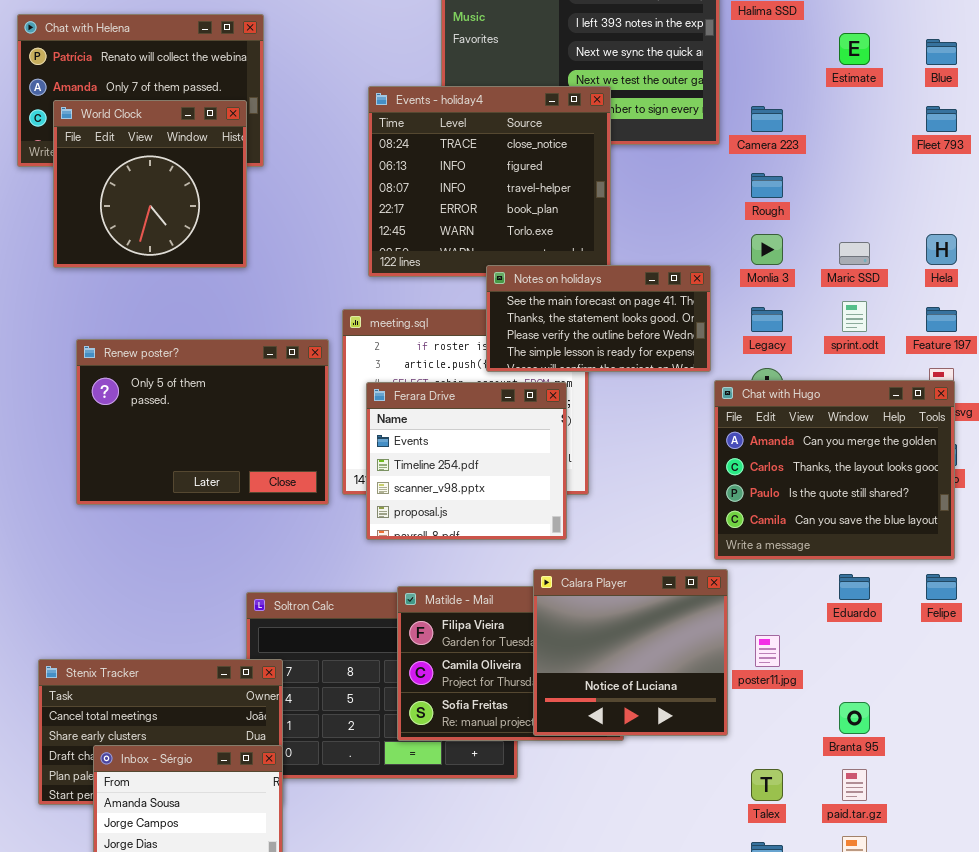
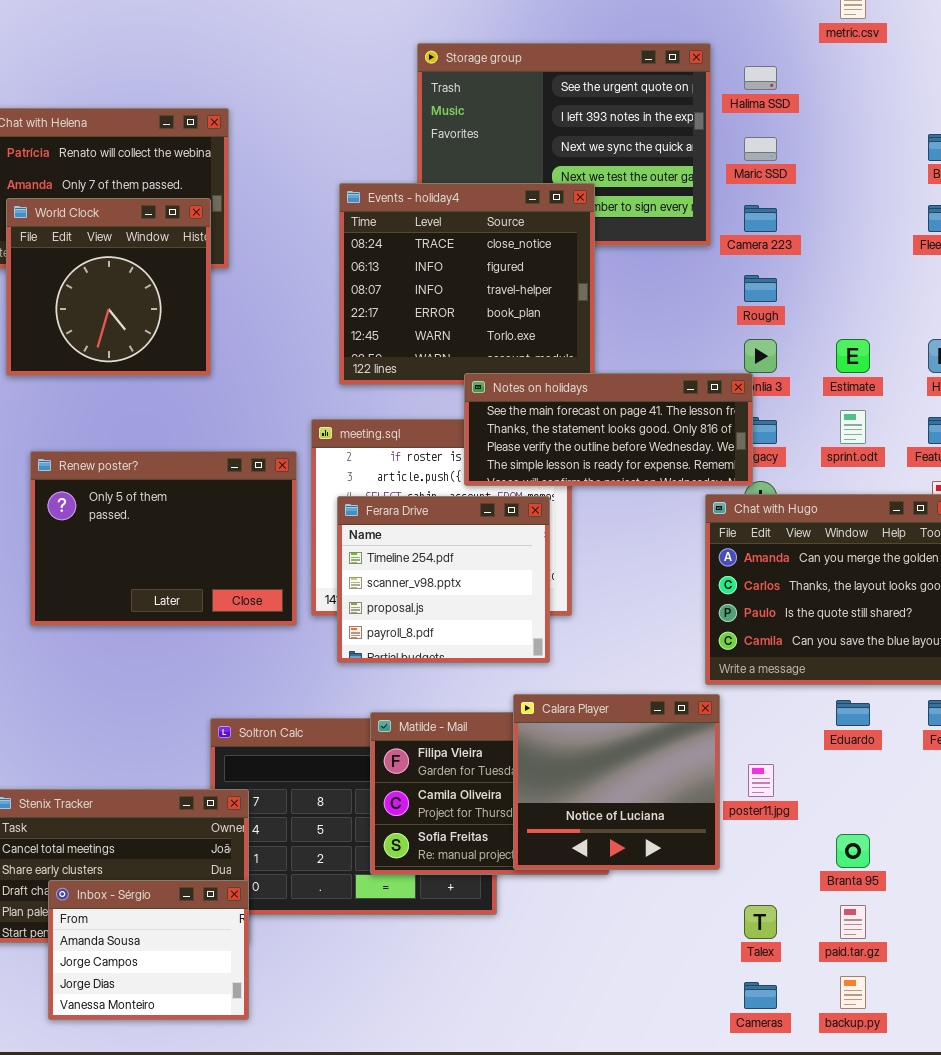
Estimate: [839,33,870,65] -> [836,339,870,373], moved
Maric SSD: [839,242,870,265] -> [744,137,777,161], moved
Notes on holidays: [486,265,711,372] -> [464,373,753,486], resized
Ferara Drive: [366,382,567,540] -> [337,496,550,663], scrolled down 1 row

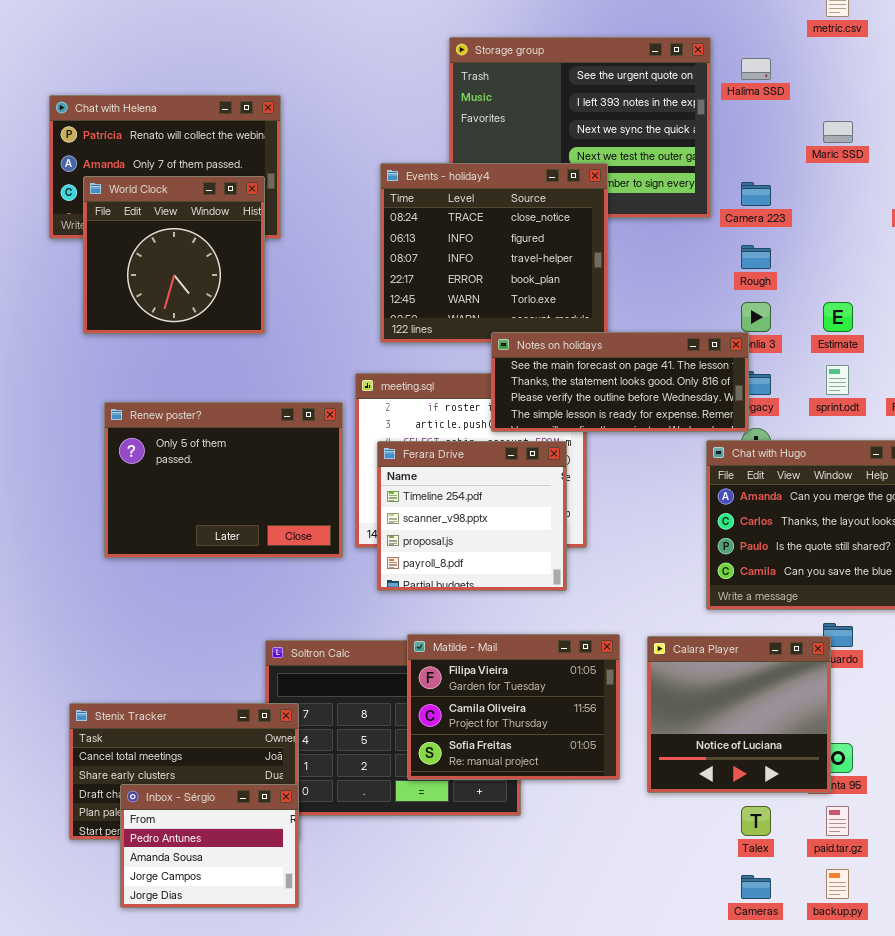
Maric SSD: [744,137,777,161] -> [823,121,853,143], moved
Calara Player: [513,694,720,870] -> [647,636,831,793], moved
Inbox - Sérgio: [48,880,249,1020] -> [120,784,299,908], scrolled up 1 row

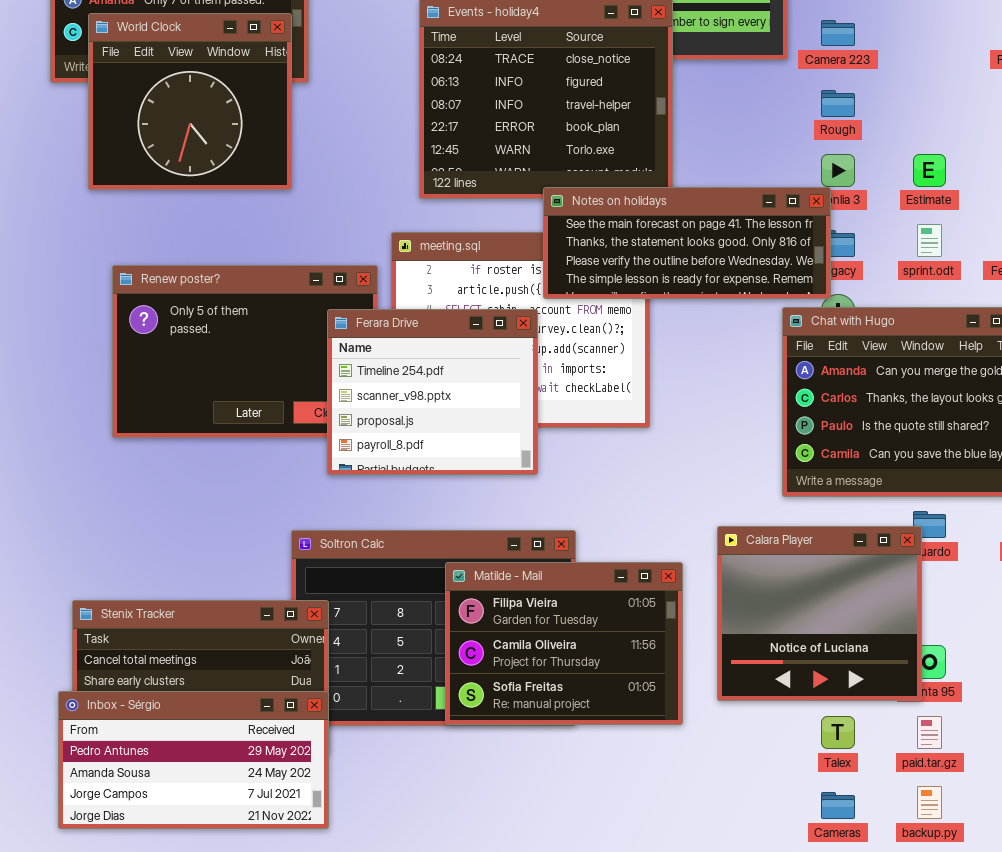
Ferara Drive: [377,441,567,591] -> [327,309,538,475], moved
Matilde - Mail: [407,634,620,780] -> [445,562,683,725], moved
Inbox - Sérgio: [120,784,299,908] -> [58,691,329,829], resized

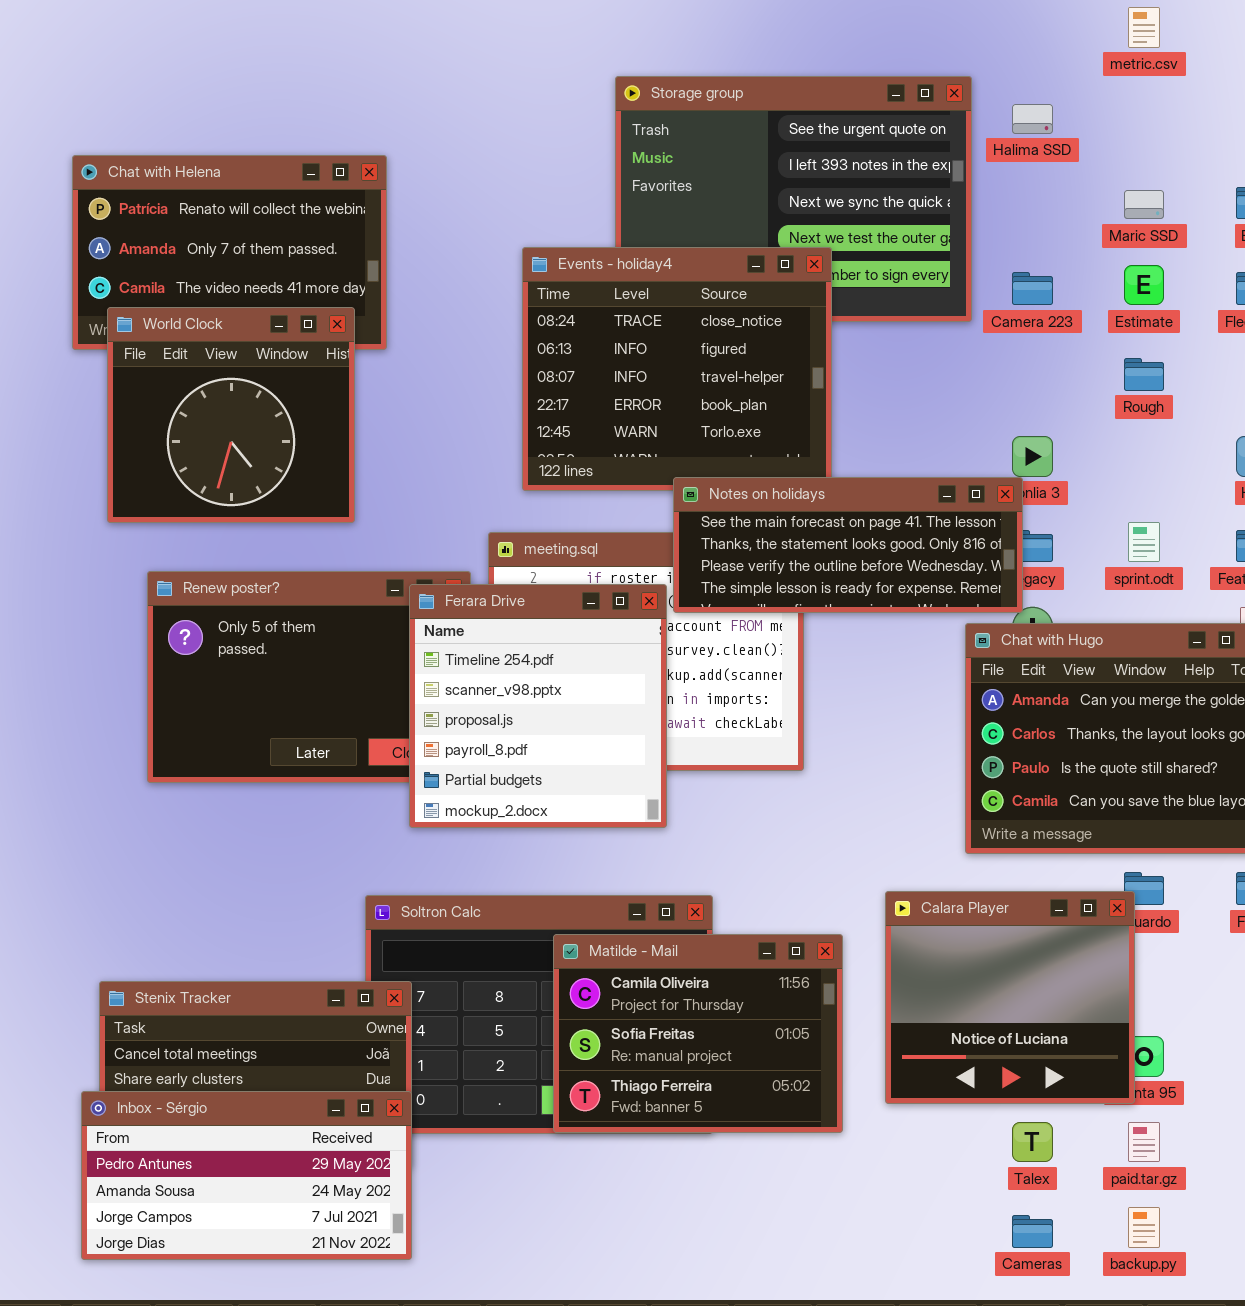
World Clock: [88,13,292,190] -> [107,307,355,523], moved
Rough: [821,90,855,117] -> [1124,358,1164,391], moved
Estimate: [913,154,946,187] -> [1124,265,1164,305], moved
Ferara Drive: [327,309,538,475] -> [409,584,667,828], resized
Matilde - Mail: [445,562,683,725] -> [553,934,843,1133], scrolled down 1 row

